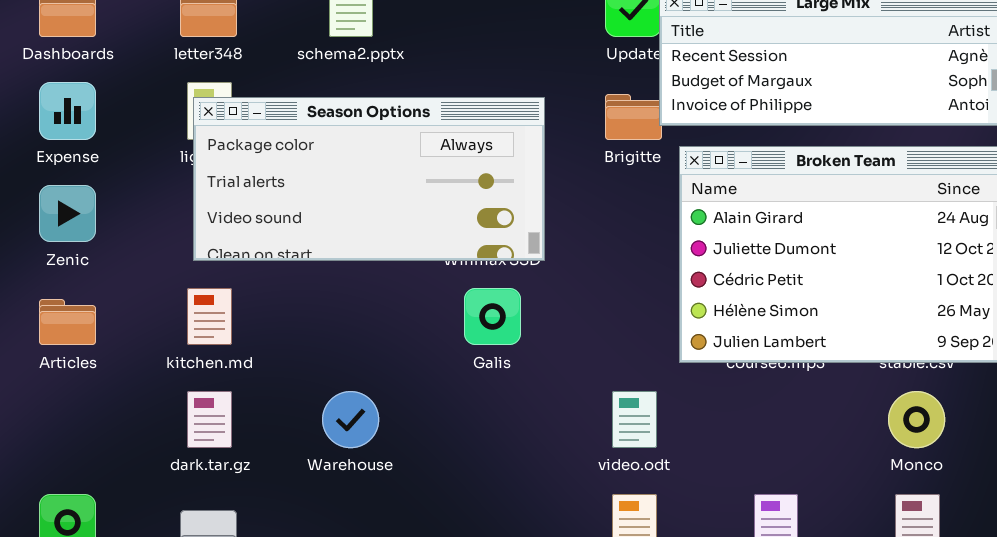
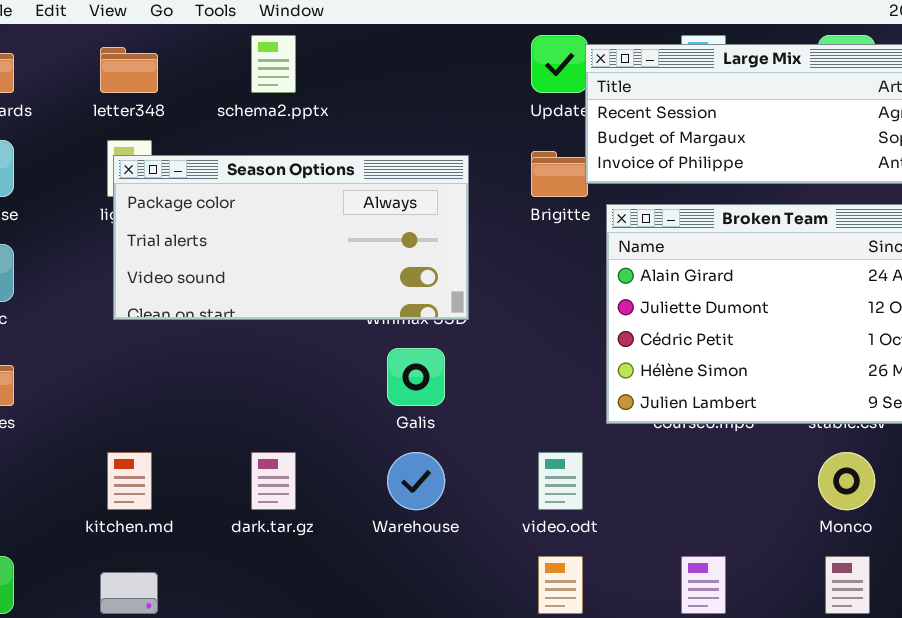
kitchen.md: [187,288,232,345] -> [107,452,152,510], moved
dark.tar.gz: [187,391,232,448] -> [251,452,296,510], moved
Warehouse: [322,391,379,448] -> [387,452,445,510], moved

